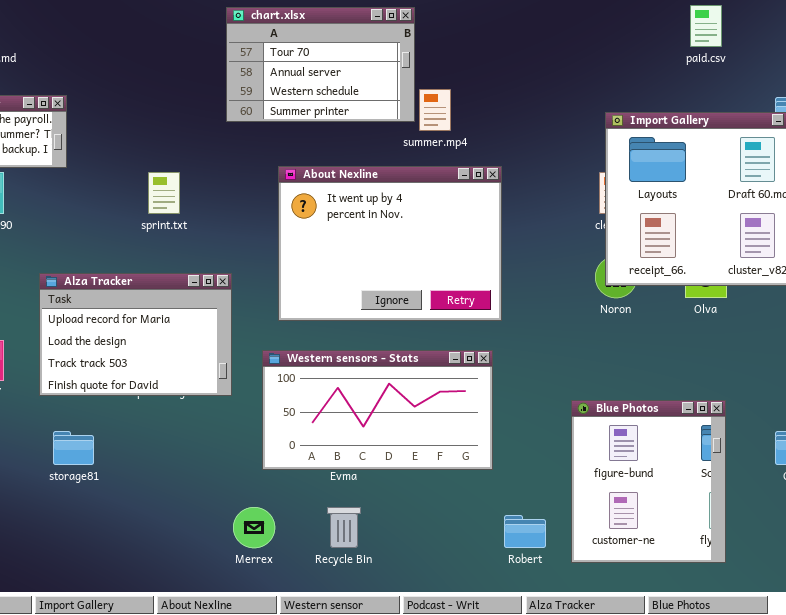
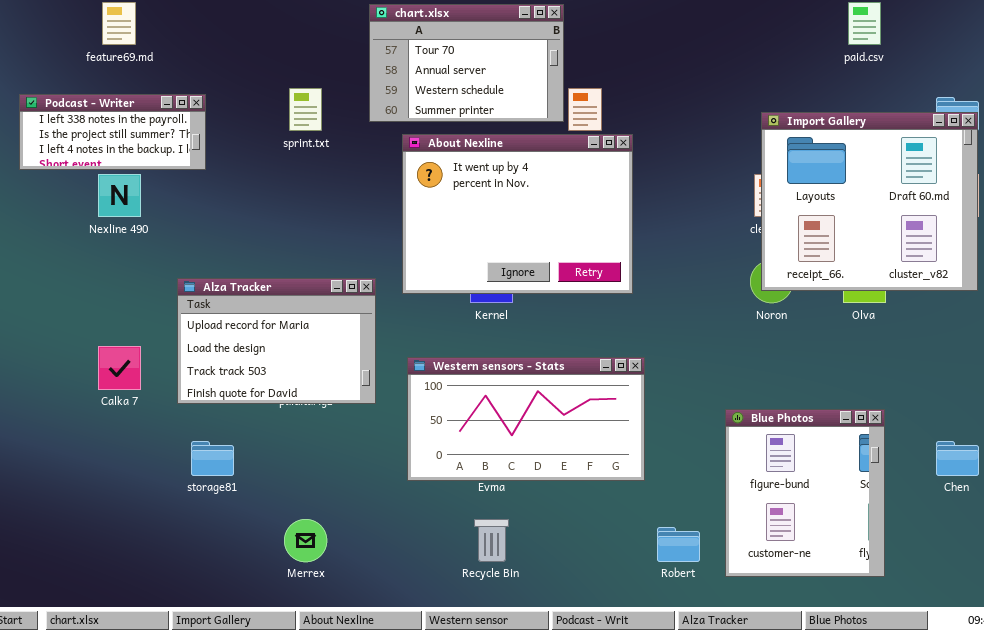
About Nexline: [278,166,502,321] -> [402,134,633,294], moved
sprint.txt: [148,172,180,214] -> [289,88,322,131], moved
Merrex: [233,507,275,548] -> [284,519,327,562], moved

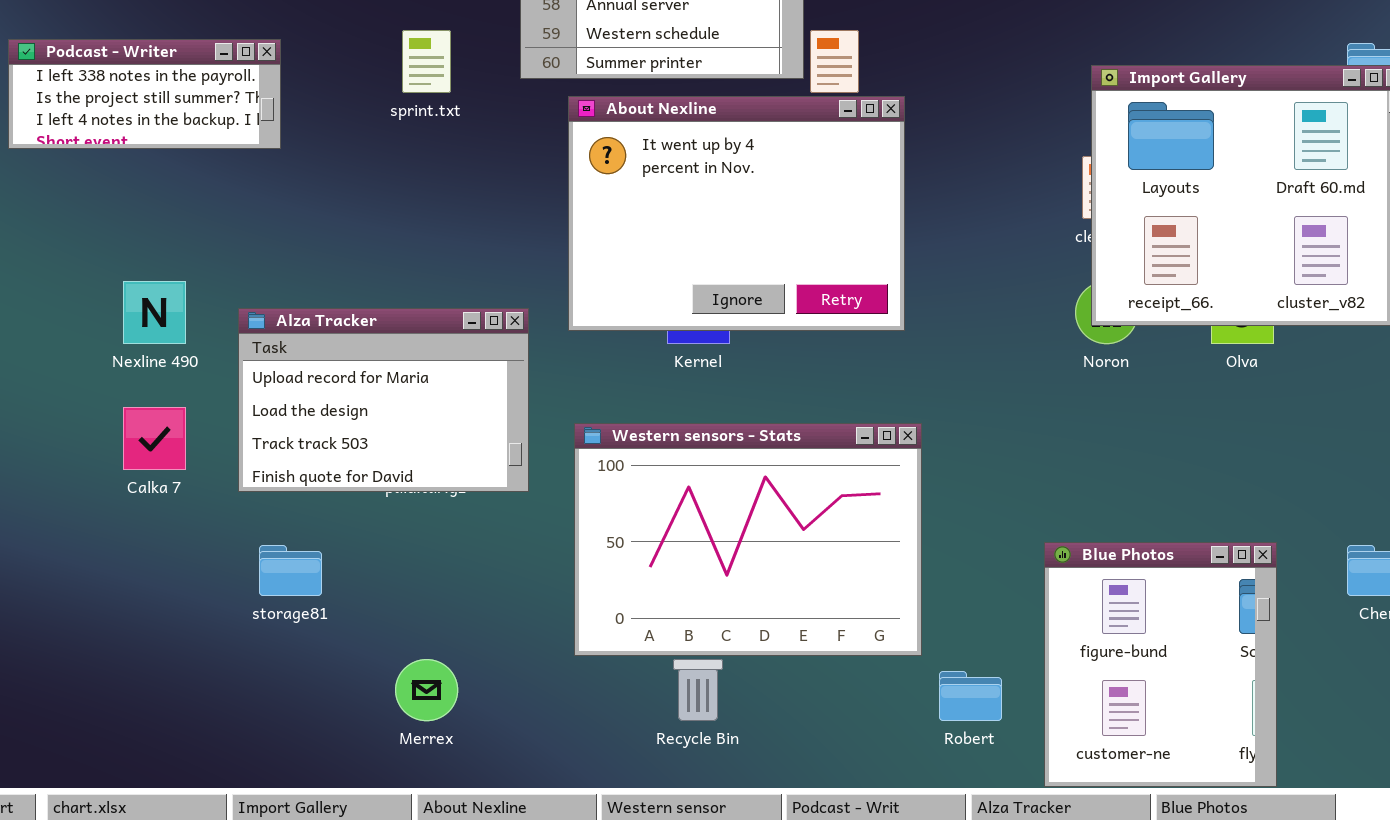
Nexline 490: [98,174,141,217] -> [123,281,186,344], moved
Western sensors - Stats: [407,357,645,481] -> [574,423,922,656], resized
Blue Photos: [725,409,885,577] -> [1044,542,1277,787], moved

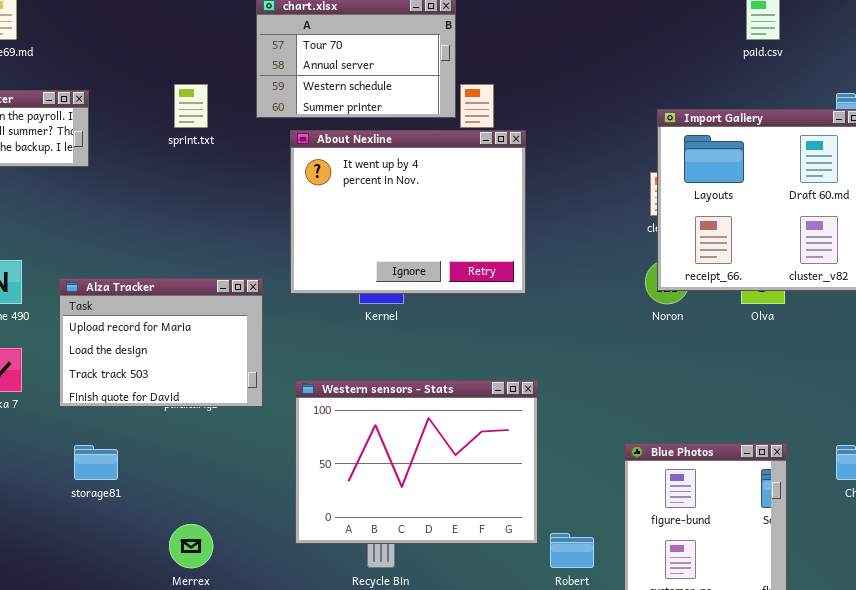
Western sensors - Stats: [574,423,922,656] -> [295,380,538,544], moved

